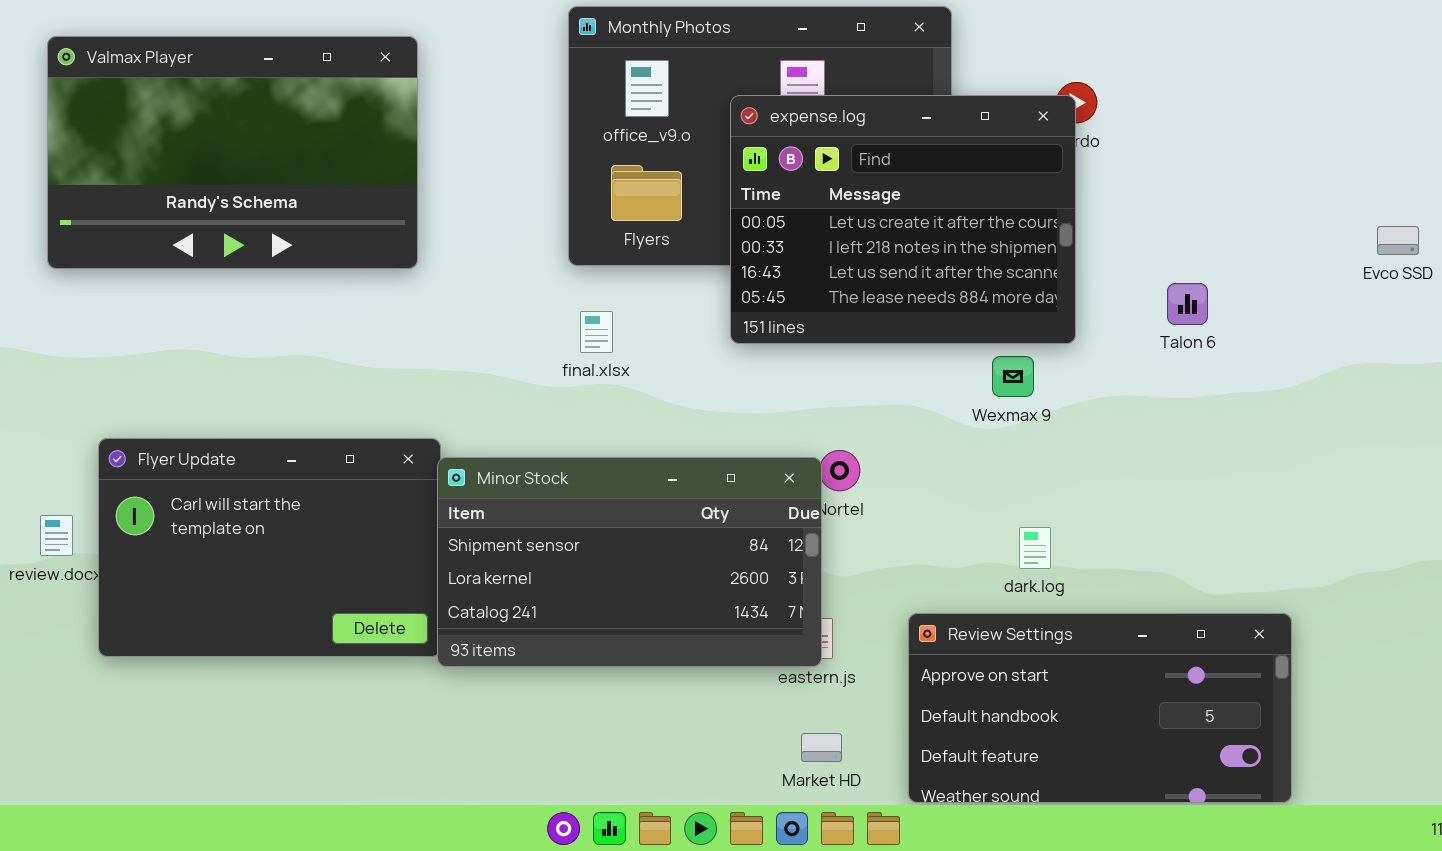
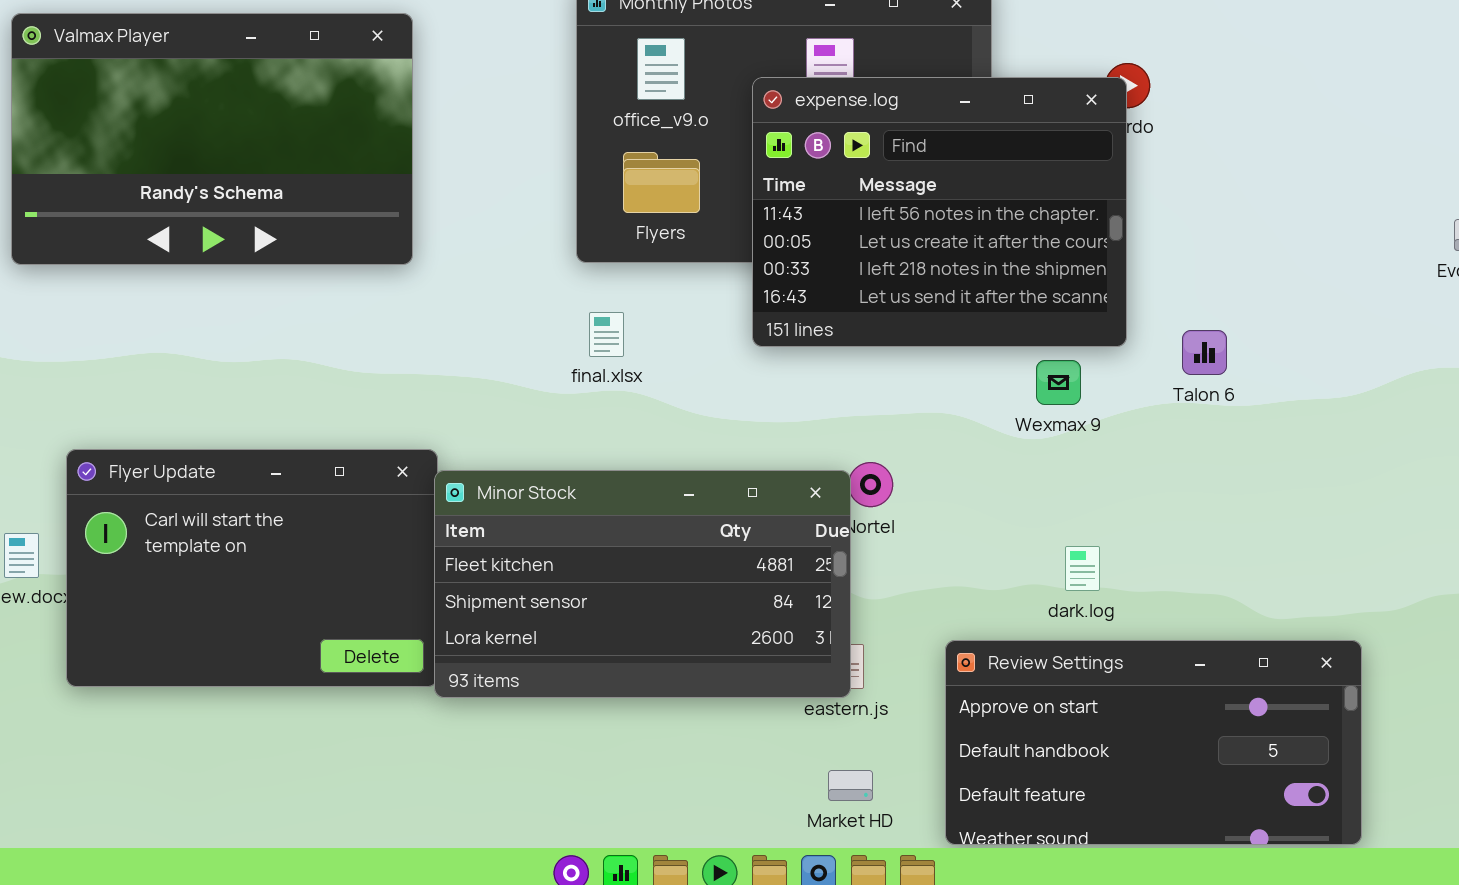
expense.log: [730,95,1076,344] -> [752,77,1127,347], scrolled up 1 row
Talon 6: [1167,283,1208,325] -> [1182,330,1227,375], moved
Minor Stock: [437,457,822,667] -> [434,470,851,698], scrolled up 1 row

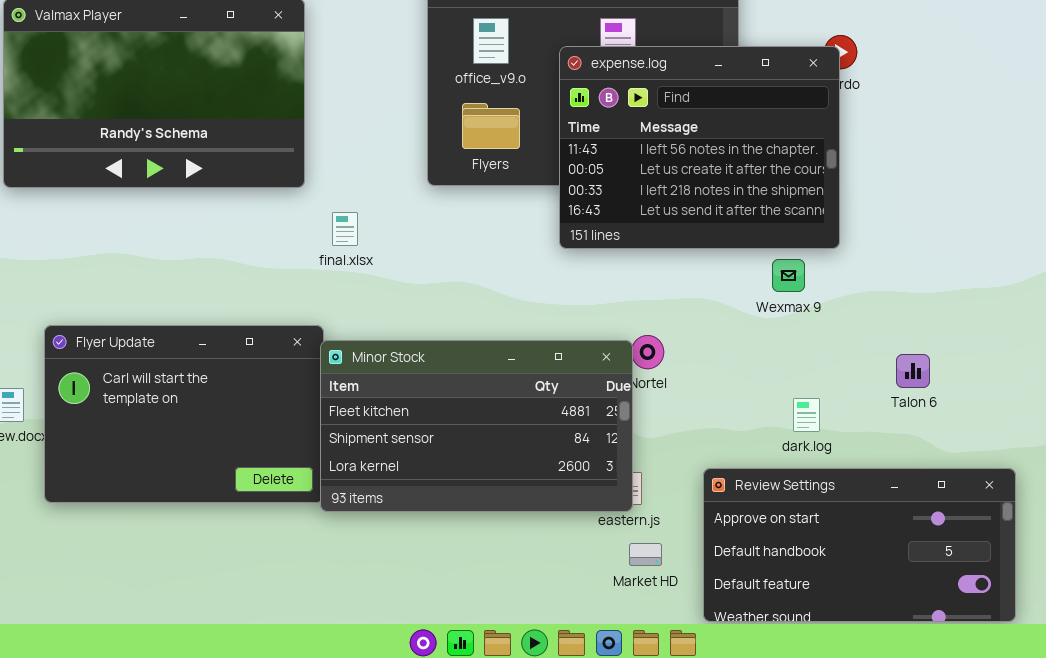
final.xlsx: [589,312,624,357] -> [332,212,358,246], moved
Talon 6: [1182,330,1227,375] -> [896,354,930,388], moved
Market HD: [828,770,873,801] -> [629,543,662,566], moved

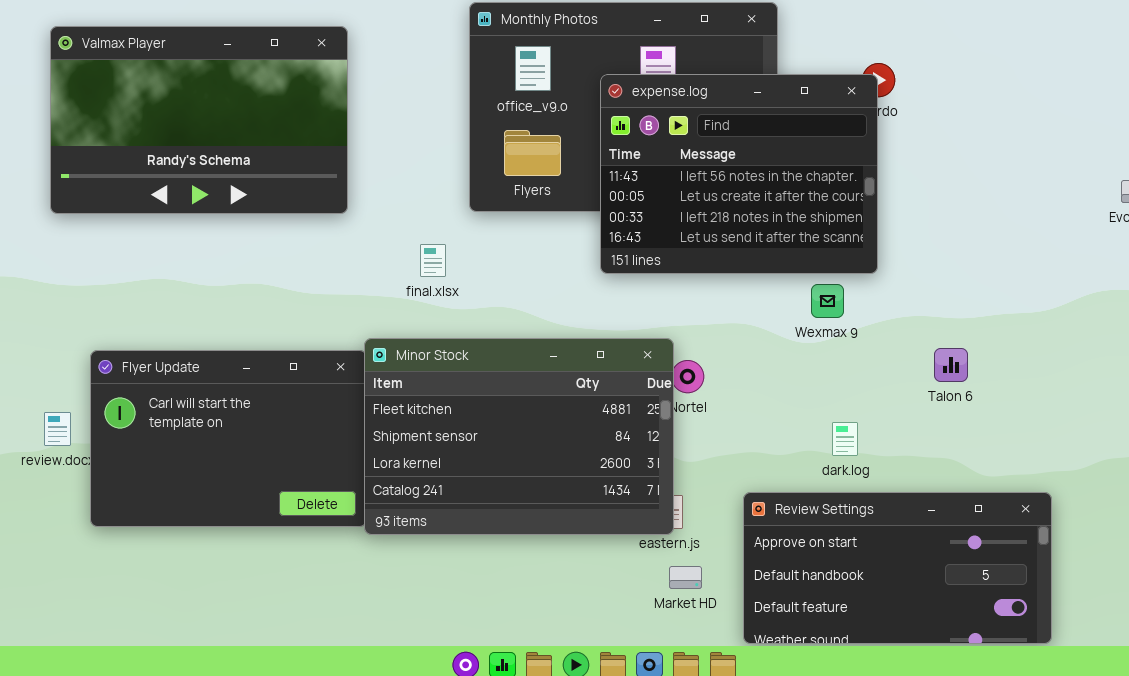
final.xlsx: [332,212,358,246] -> [420,244,446,277], moved
Minor Stock: [320,340,633,512] -> [364,338,674,535], resized
Talon 6: [896,354,930,388] -> [934,348,968,382], moved

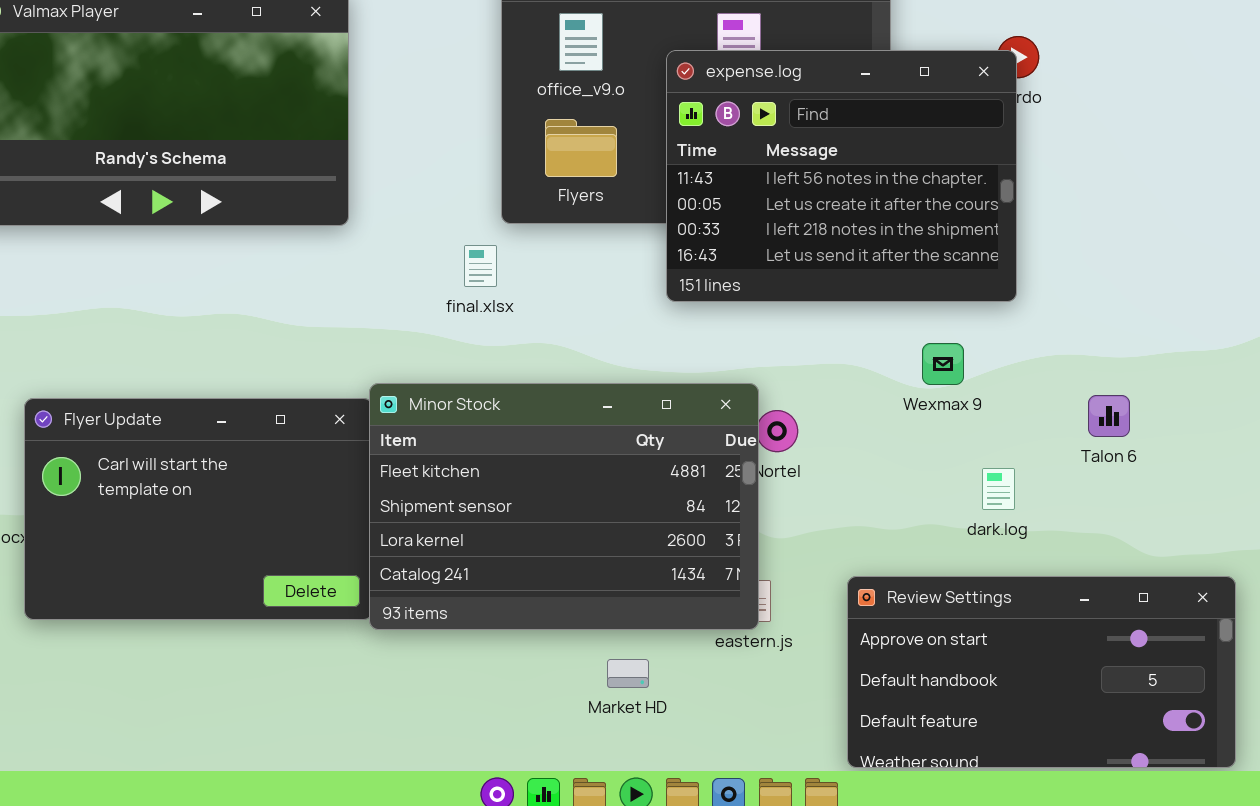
final.xlsx: [420,244,446,277] -> [464,245,497,287], moved
Wexmax 9: [811,284,844,318] -> [922,343,964,385], moved
dark.log: [832,422,858,456] -> [982,468,1015,510], moved
Market HD: [669,566,702,589] -> [607,659,649,688], moved

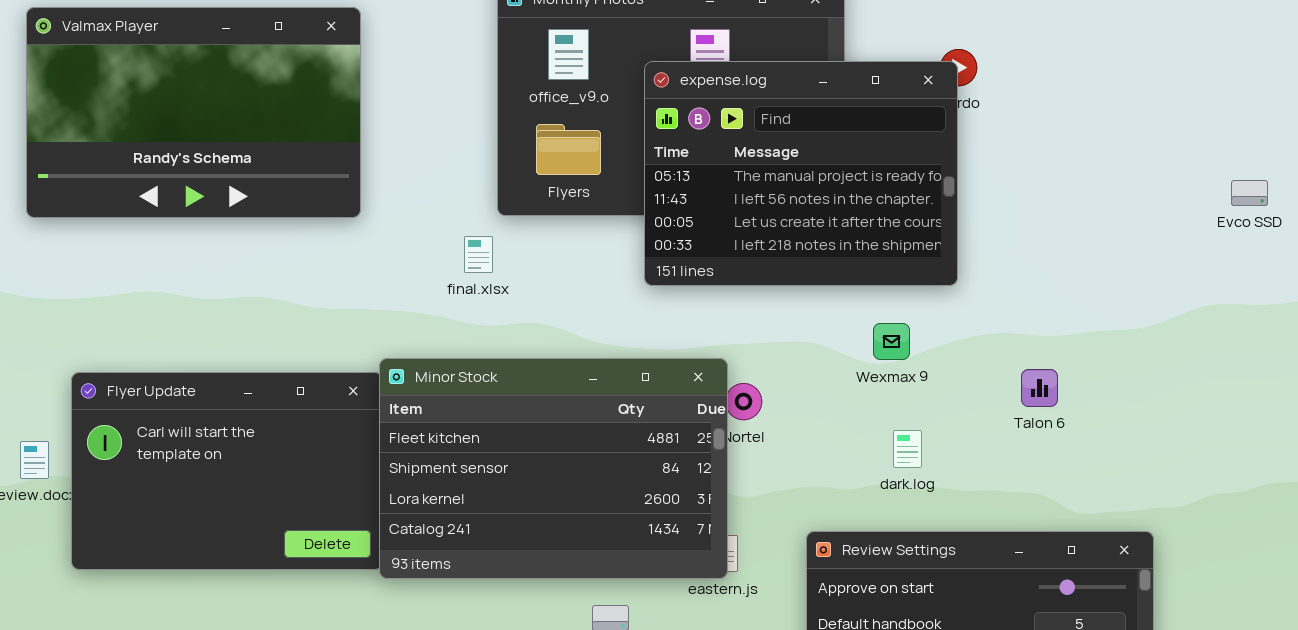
expense.log: [666,50,1017,302] -> [644,61,958,286], scrolled up 1 row
dark.log: [982,468,1015,510] -> [893,430,922,468], moved

